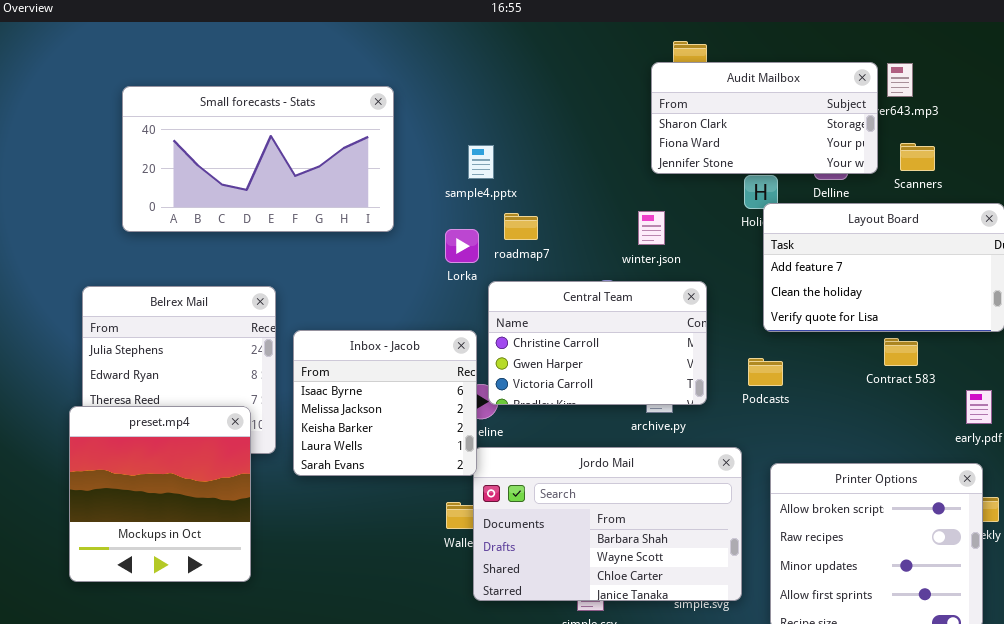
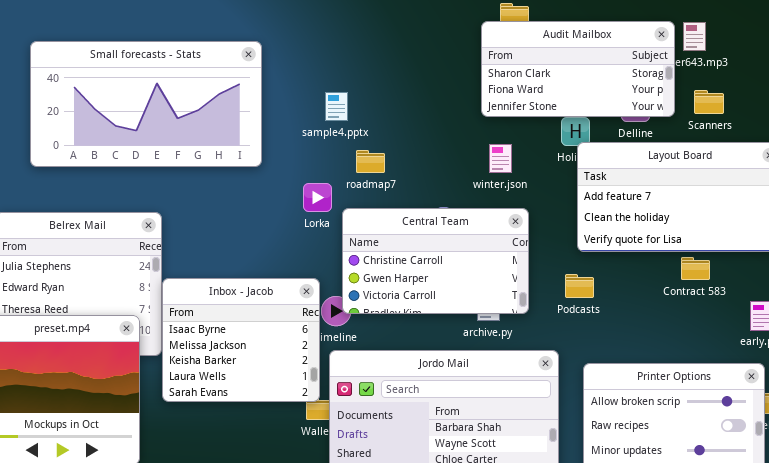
winter.json: [638,211,665,245] -> [489,144,512,173], moved
Lorka: [445,229,479,263] -> [303,183,332,212], moved
Inbox - Jacob: [293,330,477,476] -> [162,278,320,402], moved

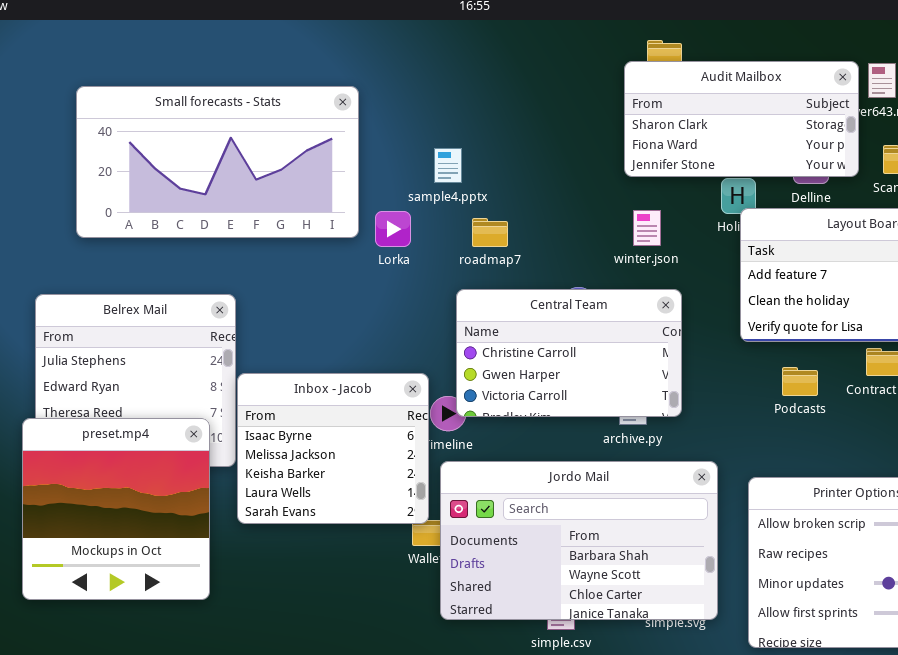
Lorka: [303,183,332,212] -> [375,211,411,247], moved
Podcasts: [565,274,594,298] -> [782,367,818,396], moved

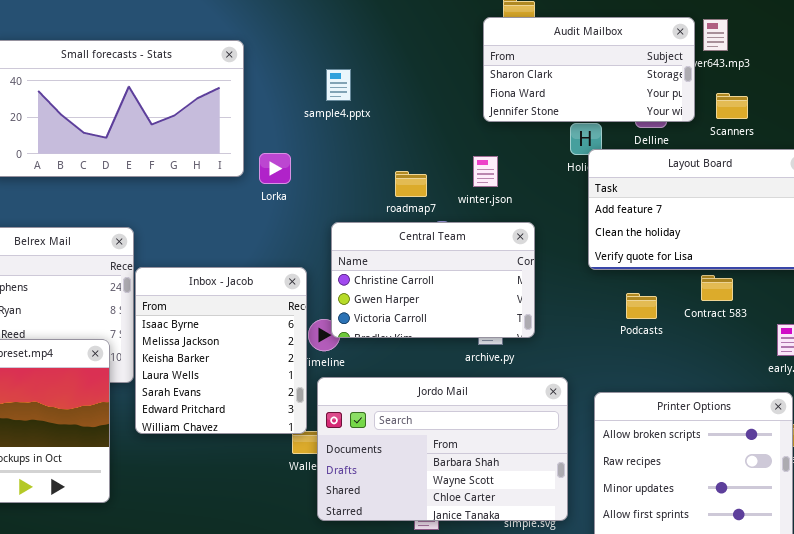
sample4.pptx: [434,148,462,183] -> [326,69,351,101], moved
winter.json: [633,210,661,246] -> [473,156,498,187], moved
roadmap7: [472,218,508,247] -> [395,171,427,197], moved
Inbox - Jacob: [237,373,429,524] -> [135,267,307,434], resized

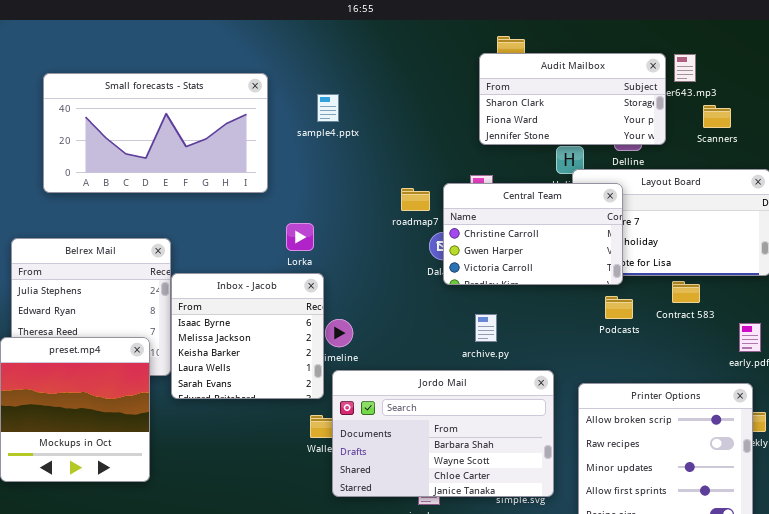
sample4.pptx: [326,69,351,101] -> [317,94,339,122], moved
Scanners: [716,93,748,119] -> [703,105,731,128], moved
Lorka: [259,153,291,184] -> [286,223,314,251], moved
Central Team: [331,222,535,338] -> [443,183,623,285], moved
Inbox - Jacob: [135,267,307,434] -> [171,273,324,399], resized

